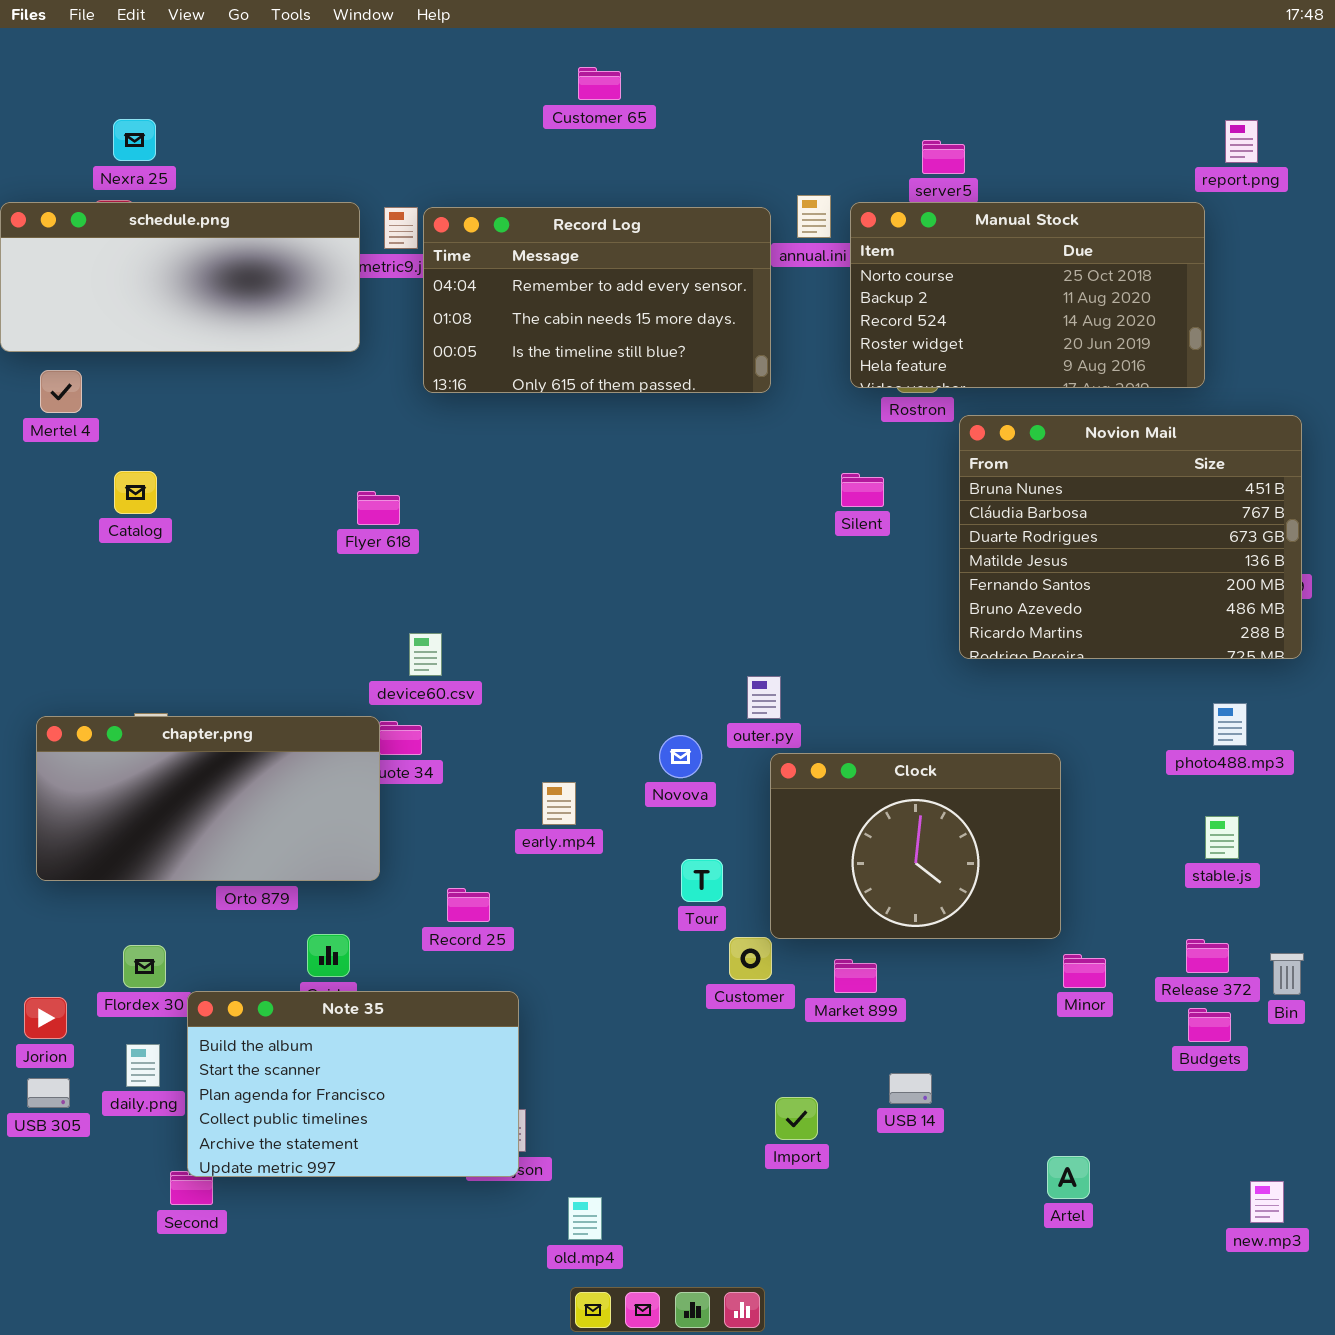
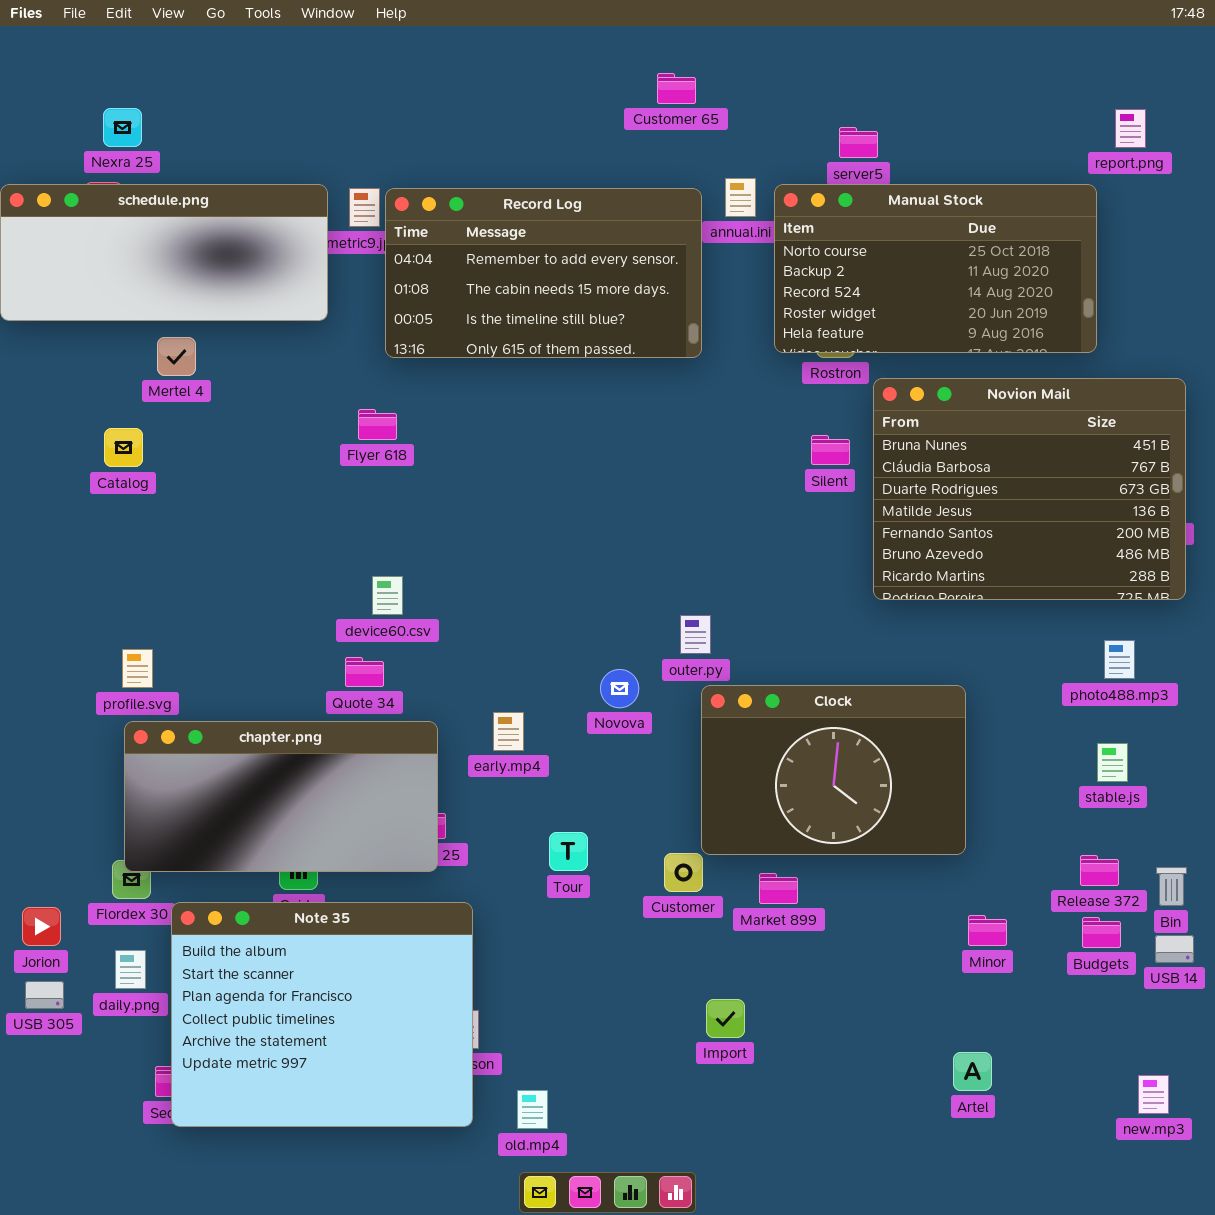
Customer 65: [578,67,621,100] -> [657,73,696,104], moved
Mertel 4: [40,370,82,413] -> [157,337,196,376], moved
Silent: [841,473,884,507] -> [811,435,850,465], moved
Flyer 618: [357,491,400,525] -> [358,409,397,440], moved
chapter.png: [36,716,380,881] -> [124,721,438,872], moved
Tour: [681,859,723,902] -> [549,832,588,871], moved
Minor: [1063,954,1106,988] -> [968,915,1007,946], moved
Note 35: [187,991,519,1177] -> [171,902,473,1127], resized
USB 14: [889,1073,932,1104] -> [1155,935,1194,963], moved

